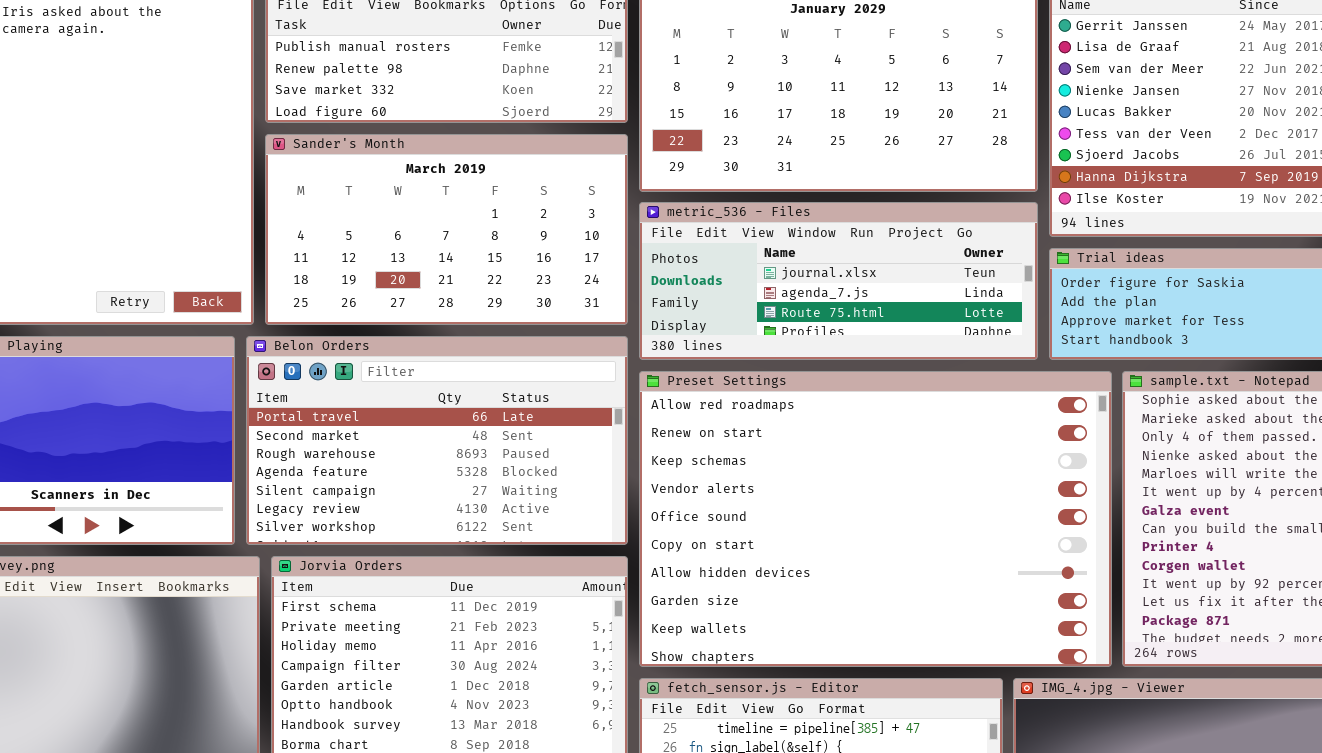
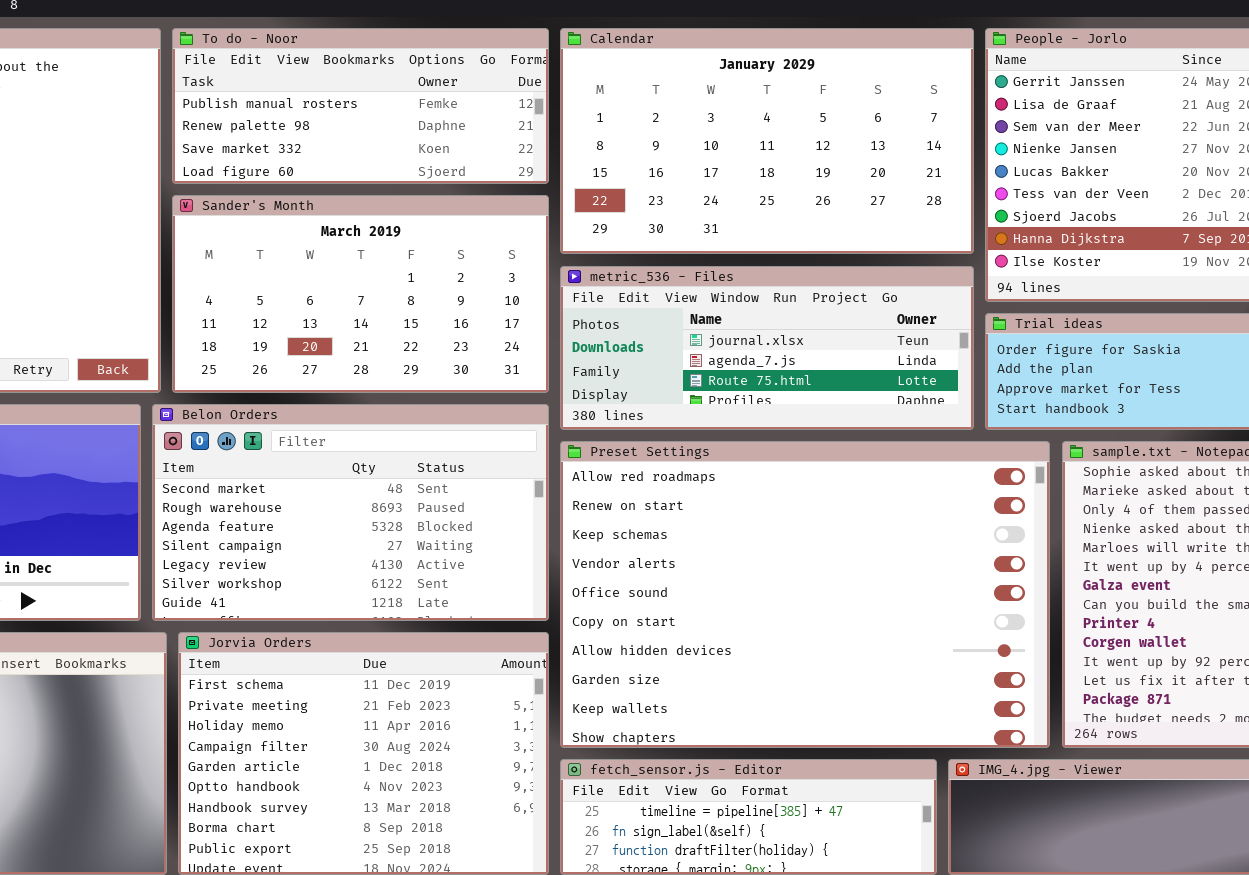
Belon Orders: [246,336,628,545] -> [152,404,549,621], scrolled down 1 row

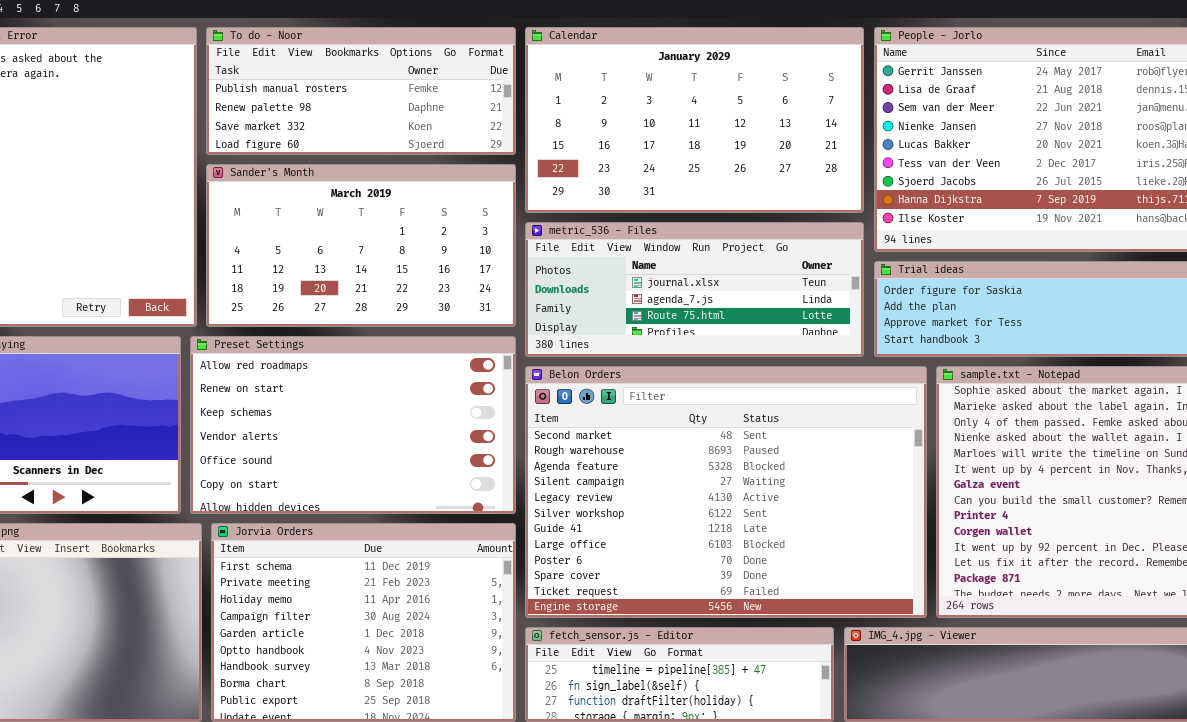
Belon Orders: [152,404,549,621] -> [525,366,927,618], moved, resized
Preset Settings: [560,441,1050,748] -> [190,336,516,514], moved, resized

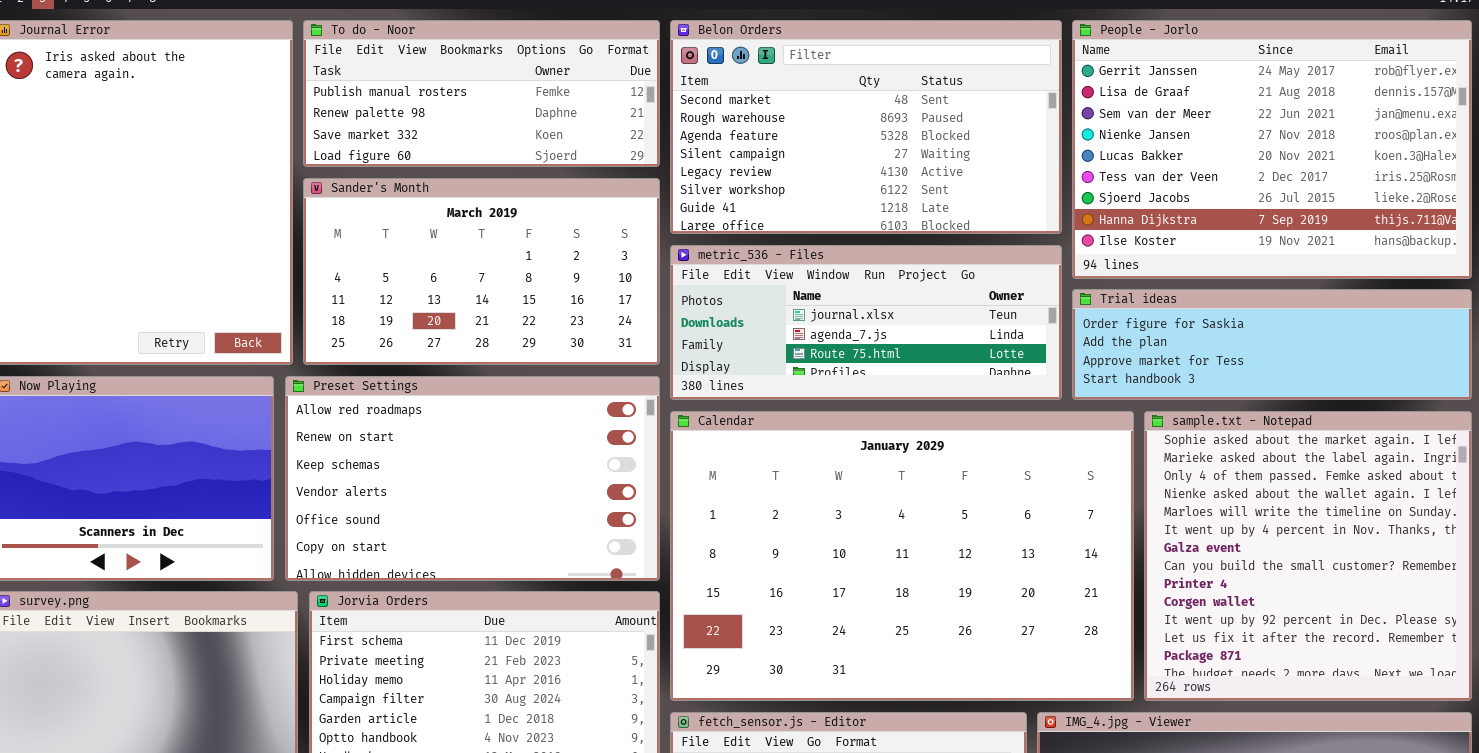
Calendar: [525,27,864,213] -> [670,411,1134,701], moved, resized
Belon Orders: [525,366,927,618] -> [670,20,1062,234], moved, resized

